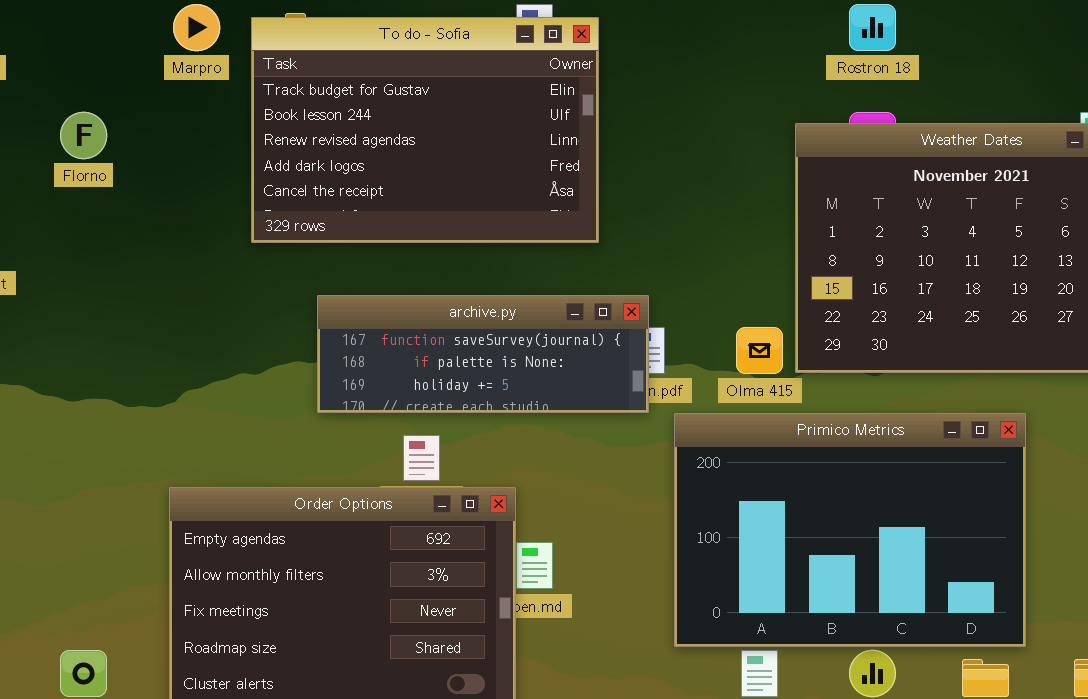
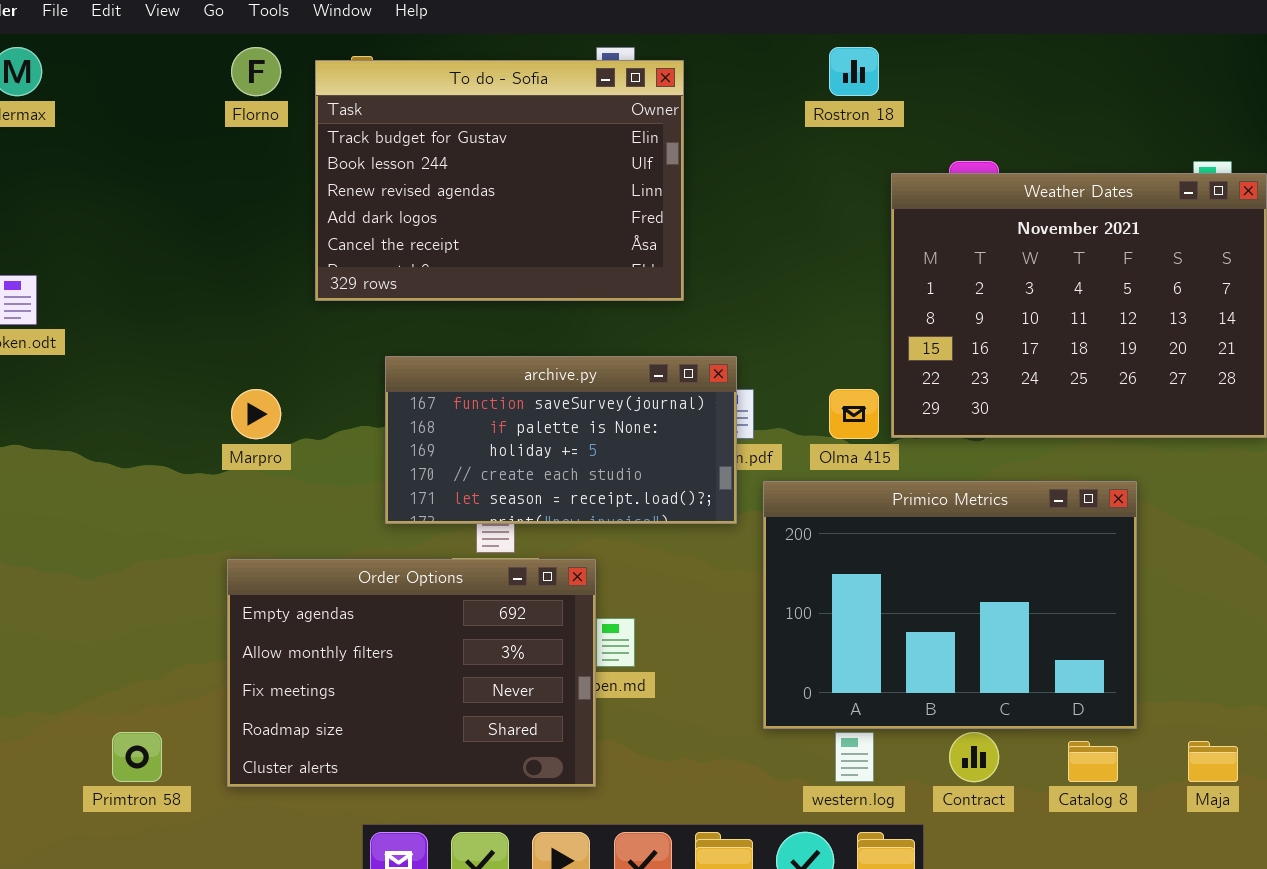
Marpro: [173,4,220,51] -> [231,389,281,439], moved
Rostron 18: [849,4,896,51] -> [829,47,879,96], moved
Florno: [60,112,107,159] -> [231,47,281,96], moved
archive.py: [317,295,649,413] -> [385,356,737,524], resized

